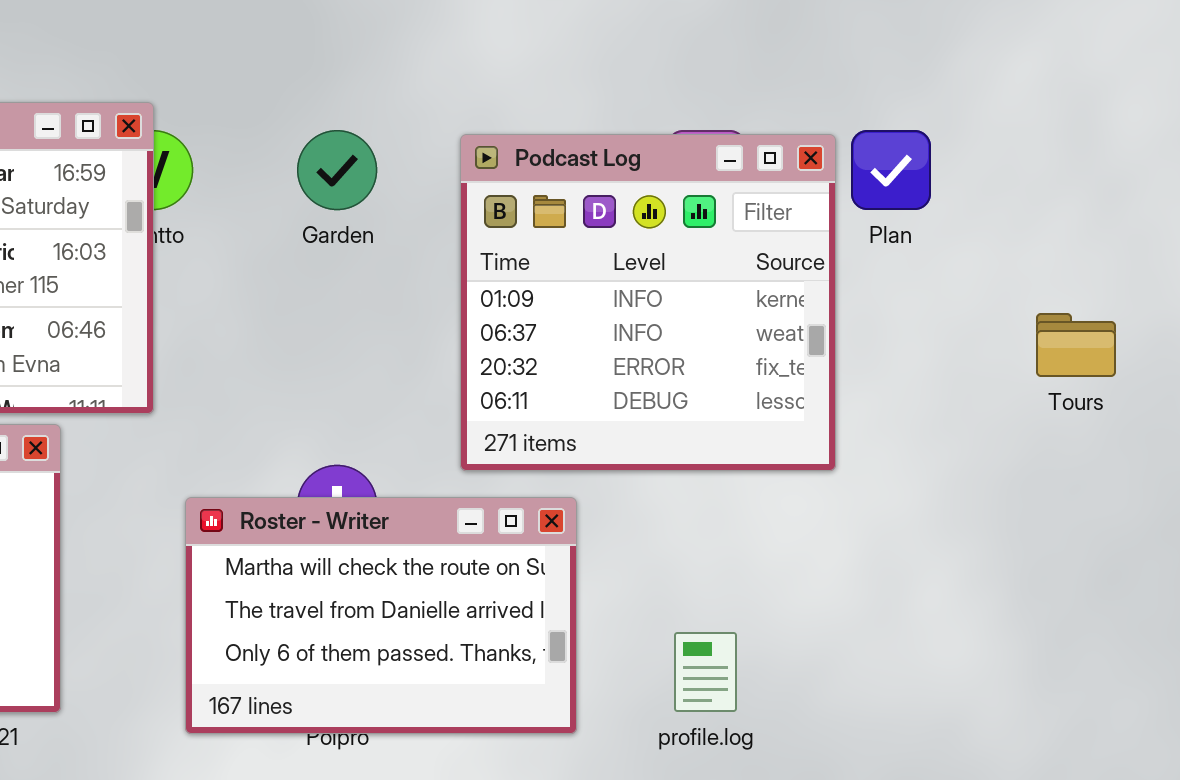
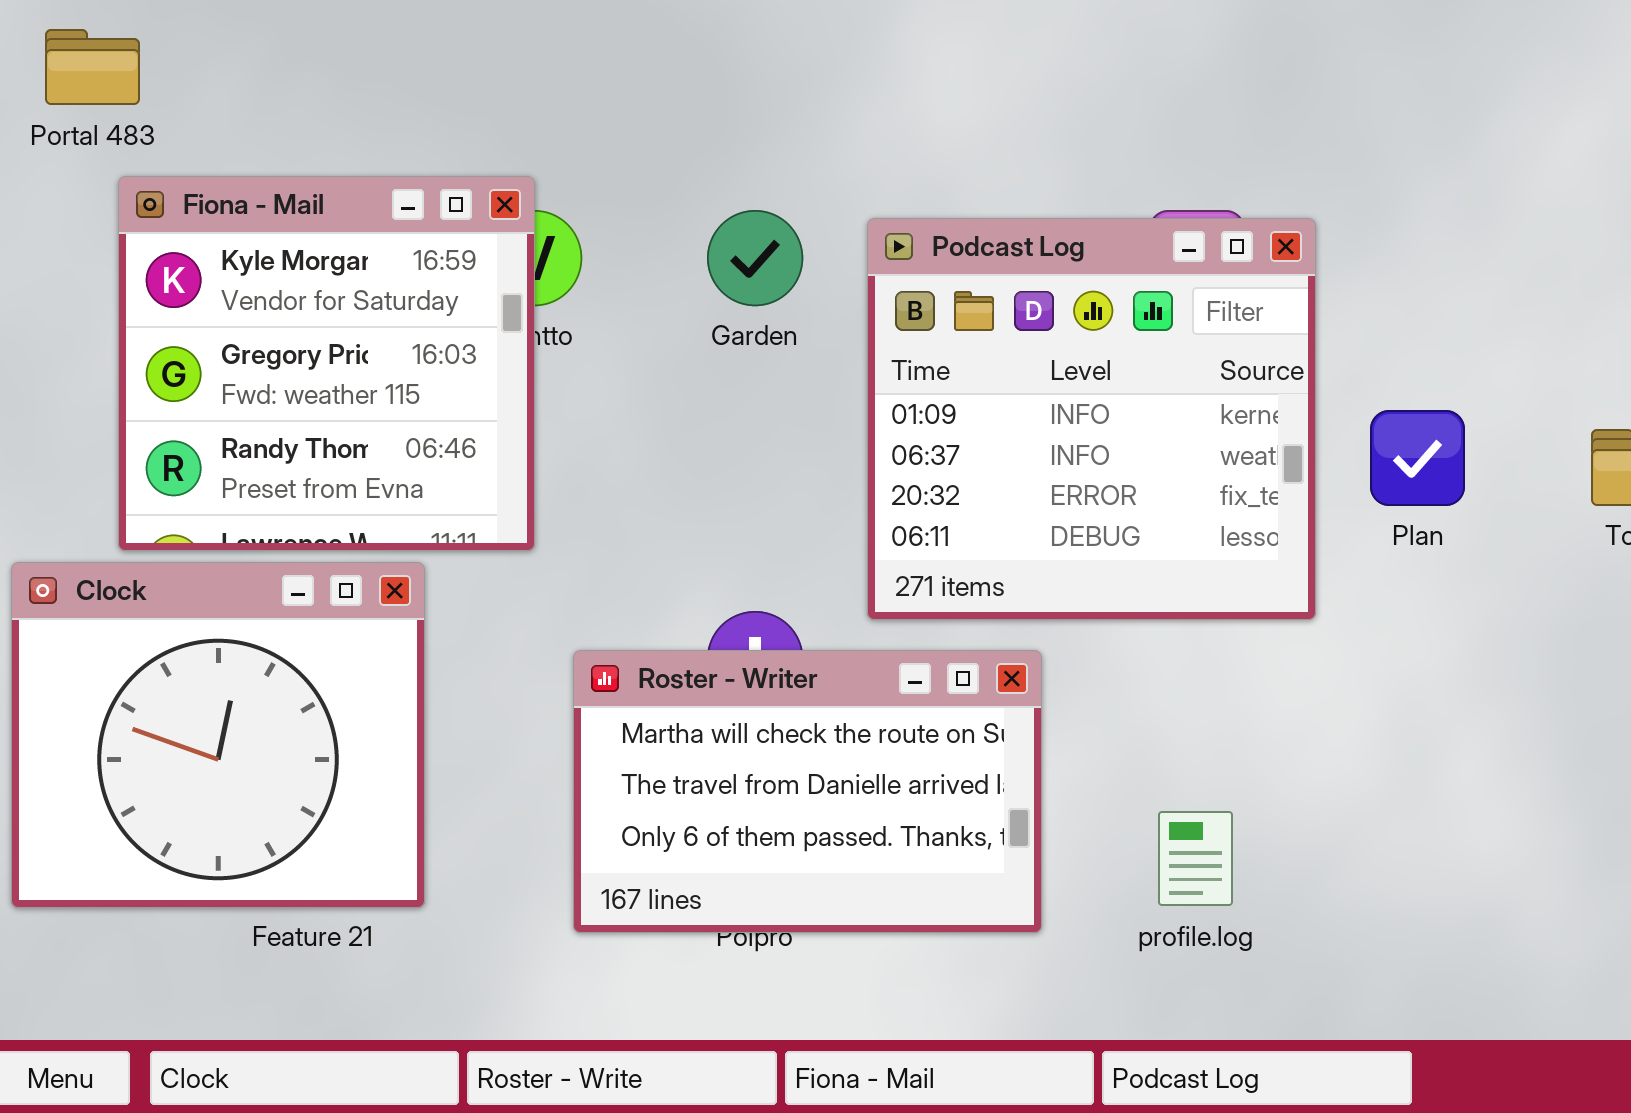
Plan: [851,130,931,210] -> [1370,410,1465,506], moved
Podcast Log: [460,134,836,471] -> [867,218,1316,620], moved

